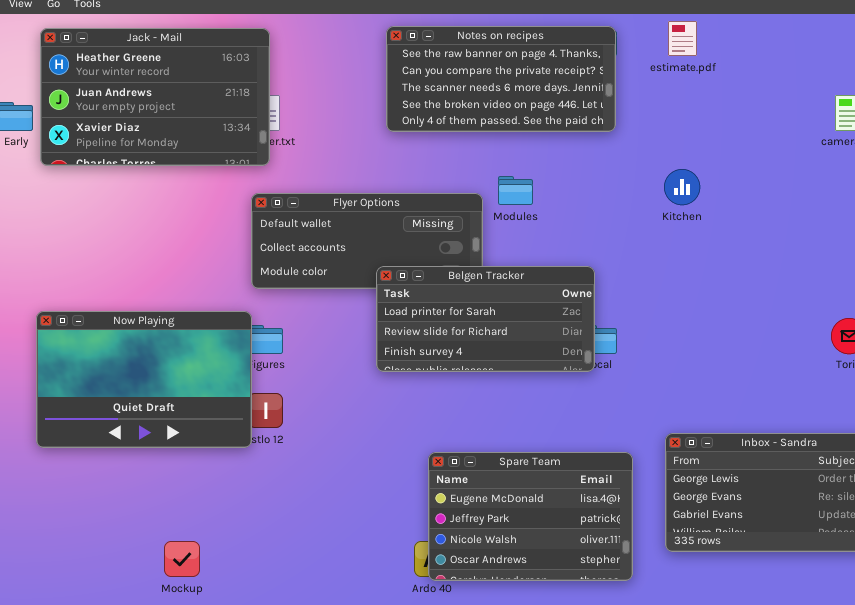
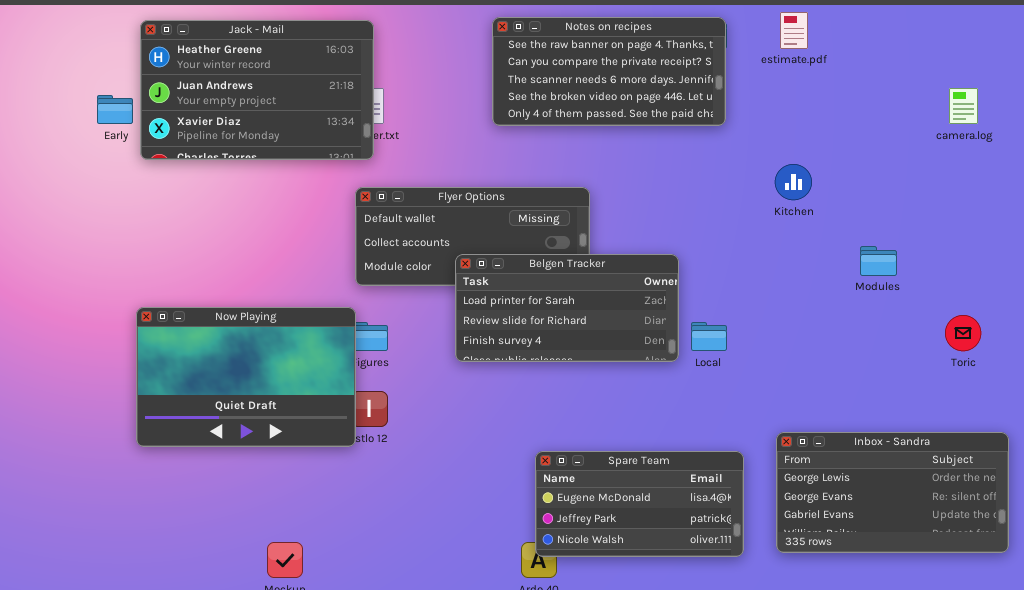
Modules: [498,176,533,205] -> [860,246,897,276], moved
Belgen Tracker: [376,266,595,372] -> [455,254,679,362], moved
Spare Team: [428,452,633,581] -> [535,451,744,557], resized

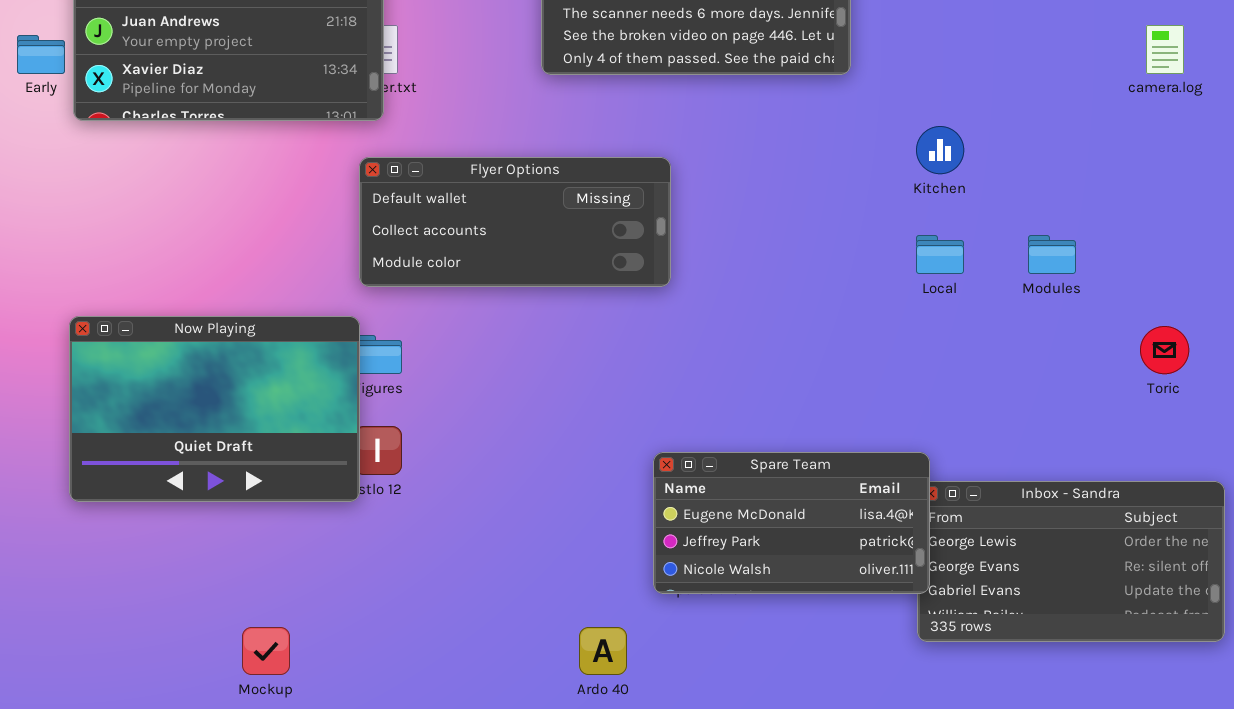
Belgen Tracker: [455,254,679,362] -> none, closed
Local: [691,322,727,351] -> [916,235,964,274], moved
Spare Team: [535,451,744,557] -> [653,452,930,594], moved

